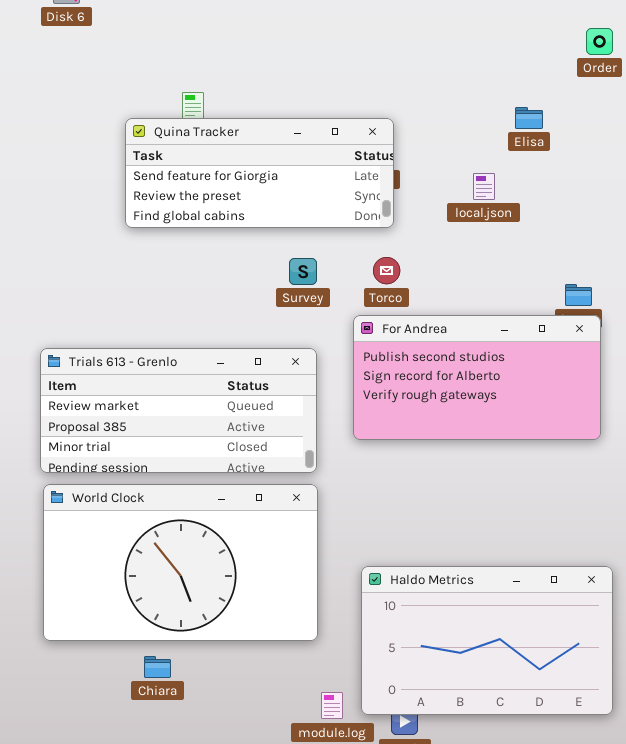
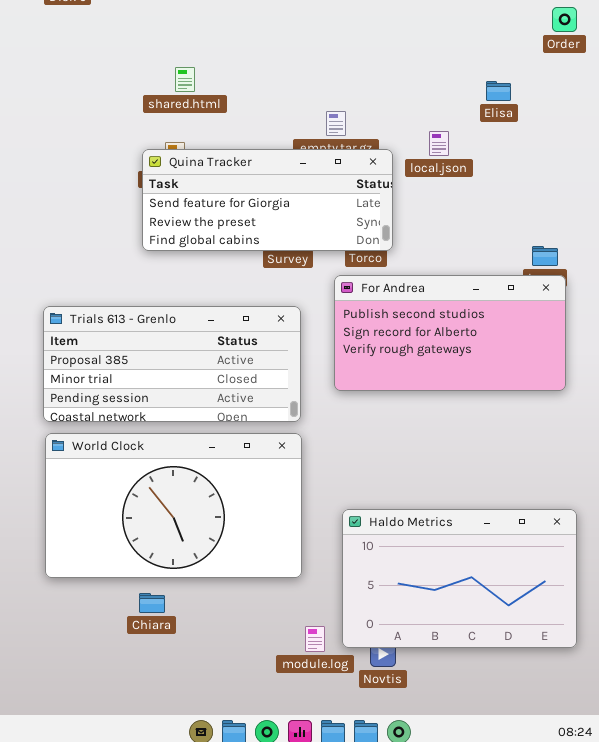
Quina Tracker: [125,118,394,228] -> [142,149,393,251], moved
local.json: [473,173,495,200] -> [429,131,449,156], moved
Trials 613 - Grenlo: [40,348,317,473] -> [43,306,301,422], scrolled down 1 row

